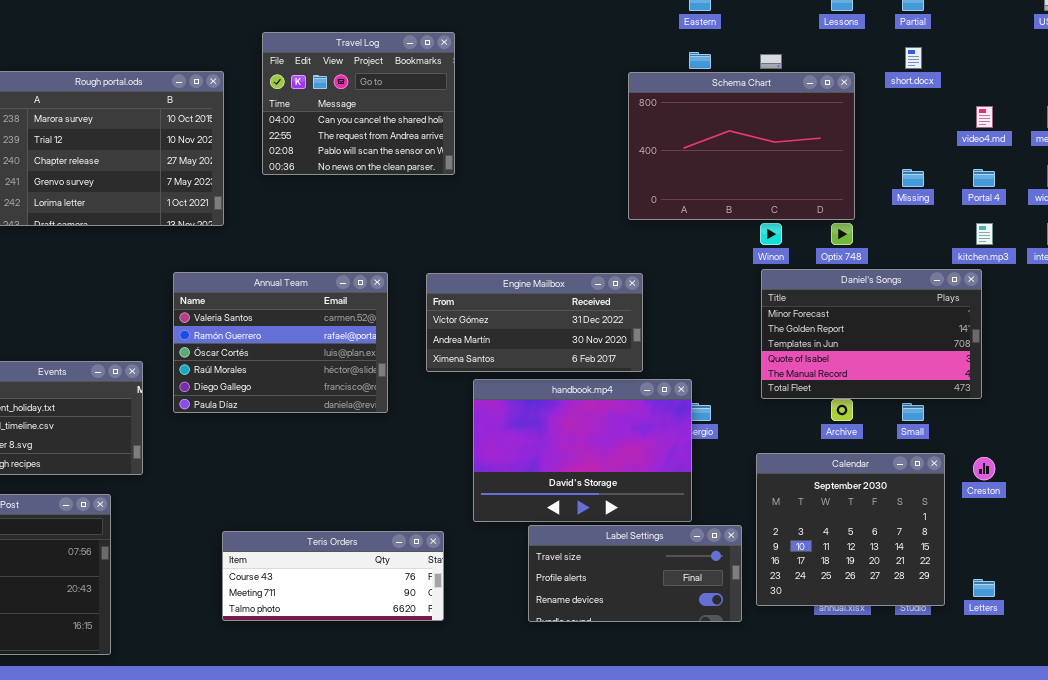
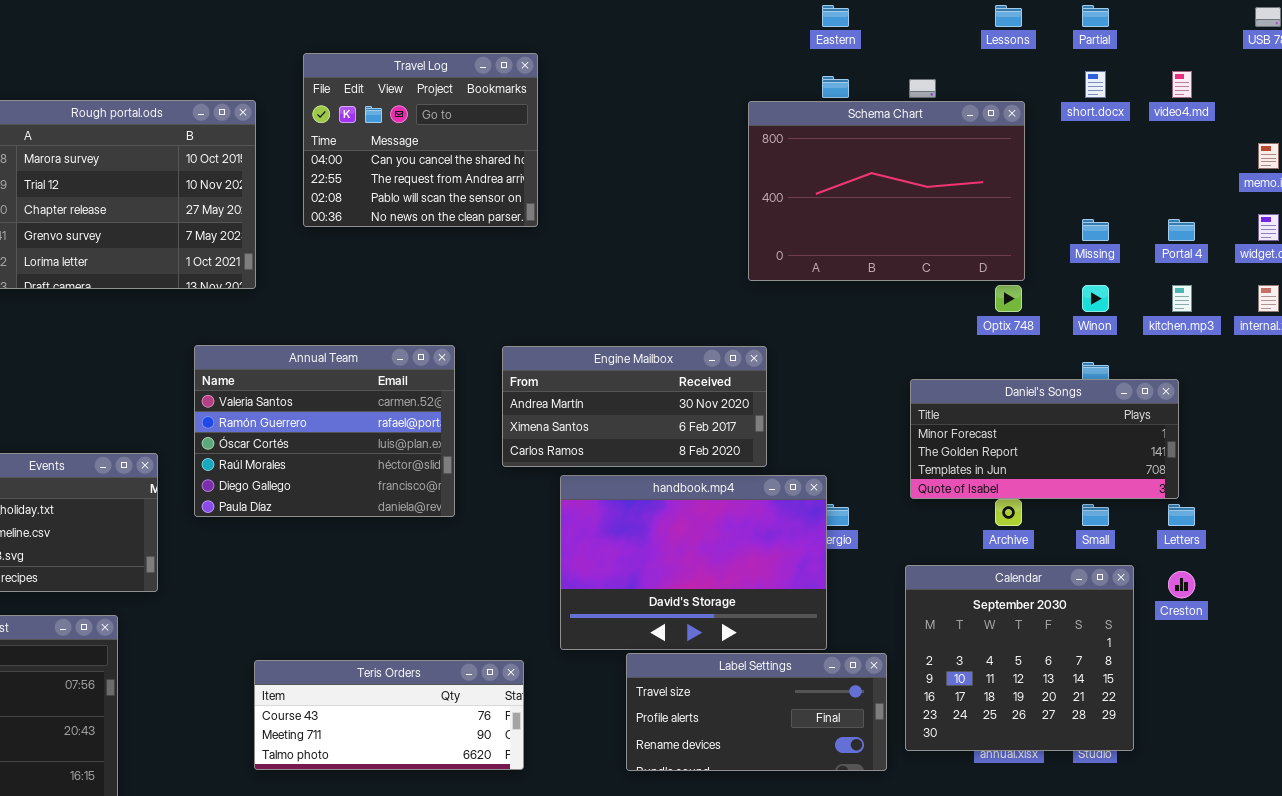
video4.md: [976,106,993,128] -> [1172,71,1192,98], moved
Winon: [760,223,782,245] -> [1082,285,1109,312], moved
Daniel's Songs: [761,269,982,399] -> [910,379,1179,499], resized
Engine Mailbox: [426,273,643,372] -> [502,346,767,467], scrolled down 1 row
Letters: [973,579,995,597] -> [1168,504,1195,526], moved

